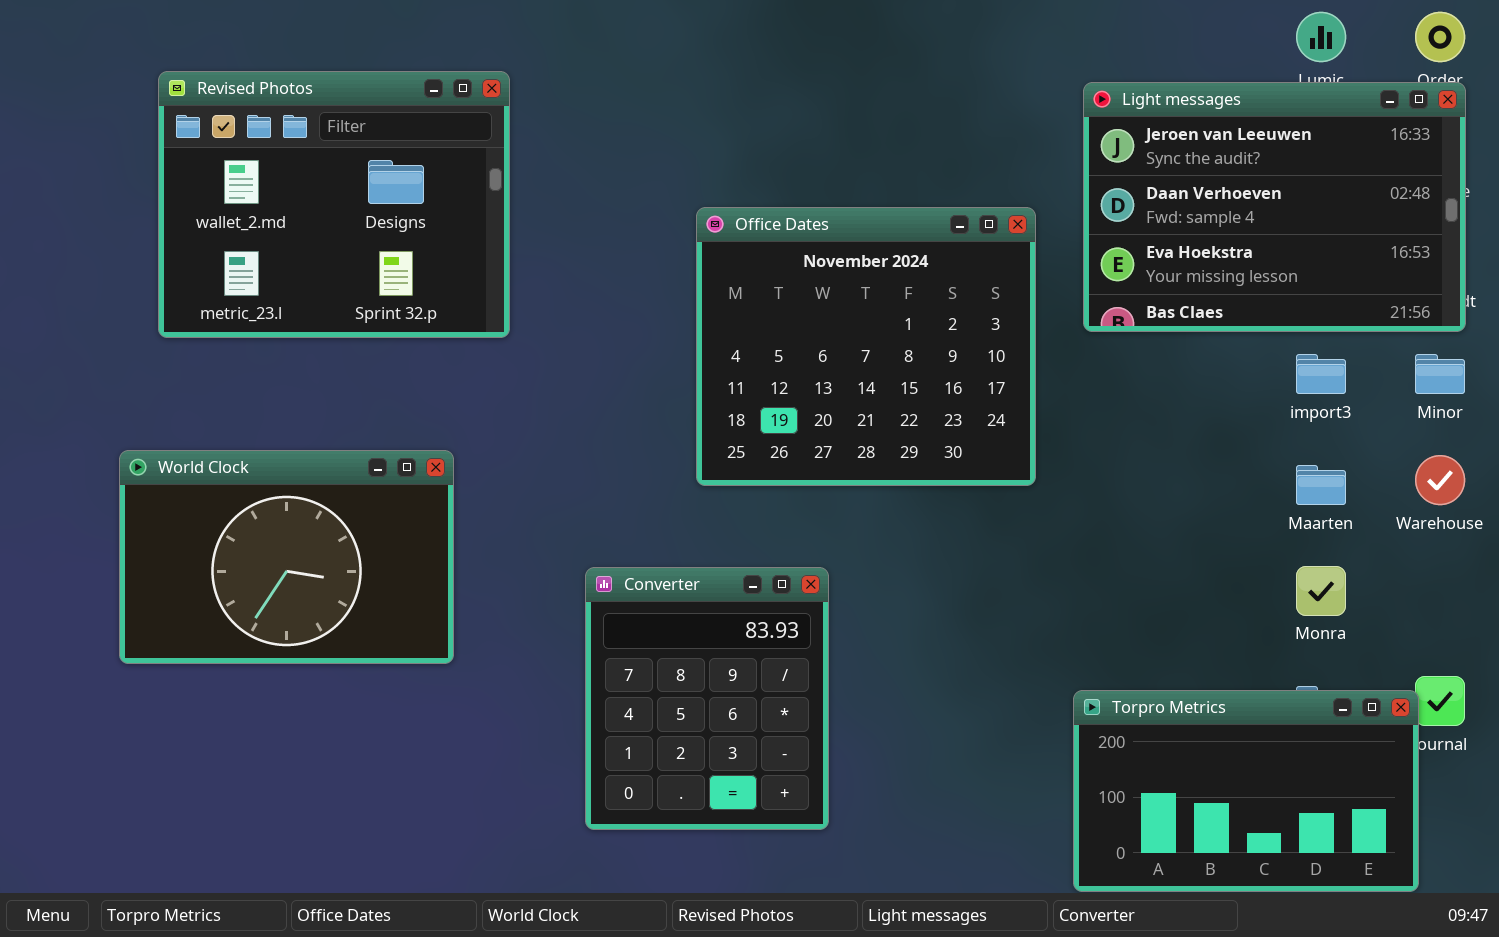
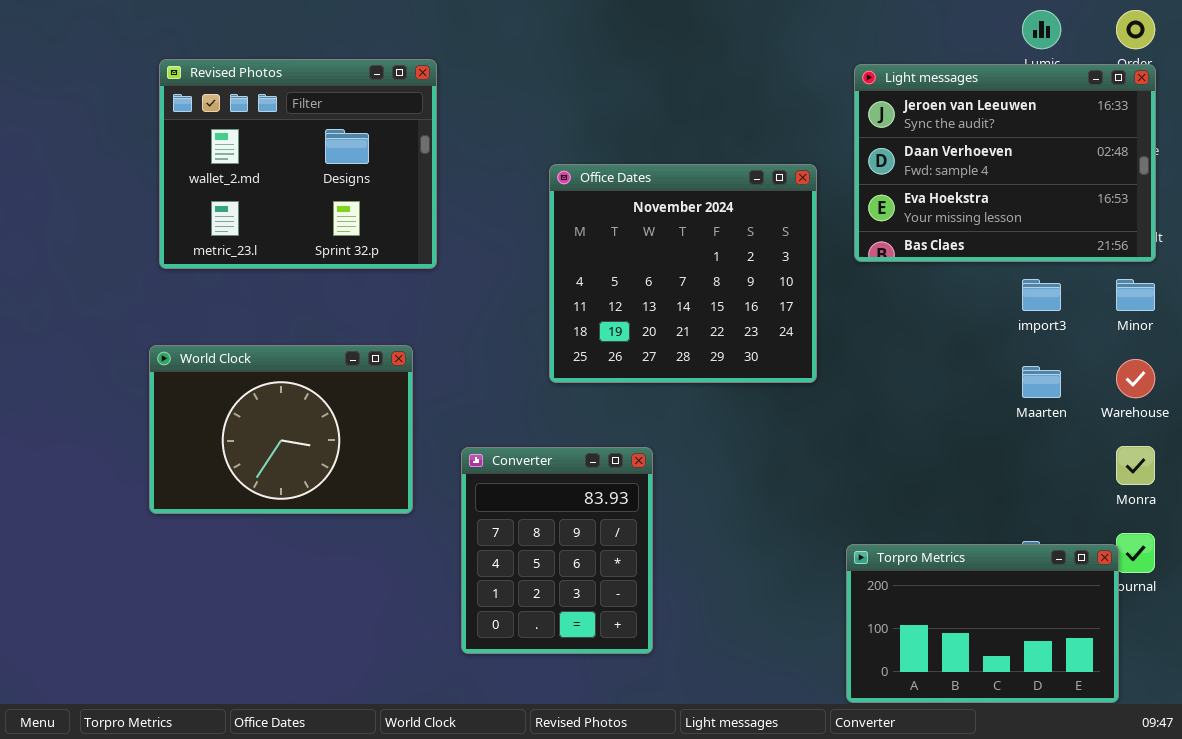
Revised Photos: [158,71,510,338] -> [159,59,437,269], moved
World Clock: [119,450,454,664] -> [149,345,413,514], moved
Monra: [1296,566,1346,616] -> [1116,446,1155,485], moved

